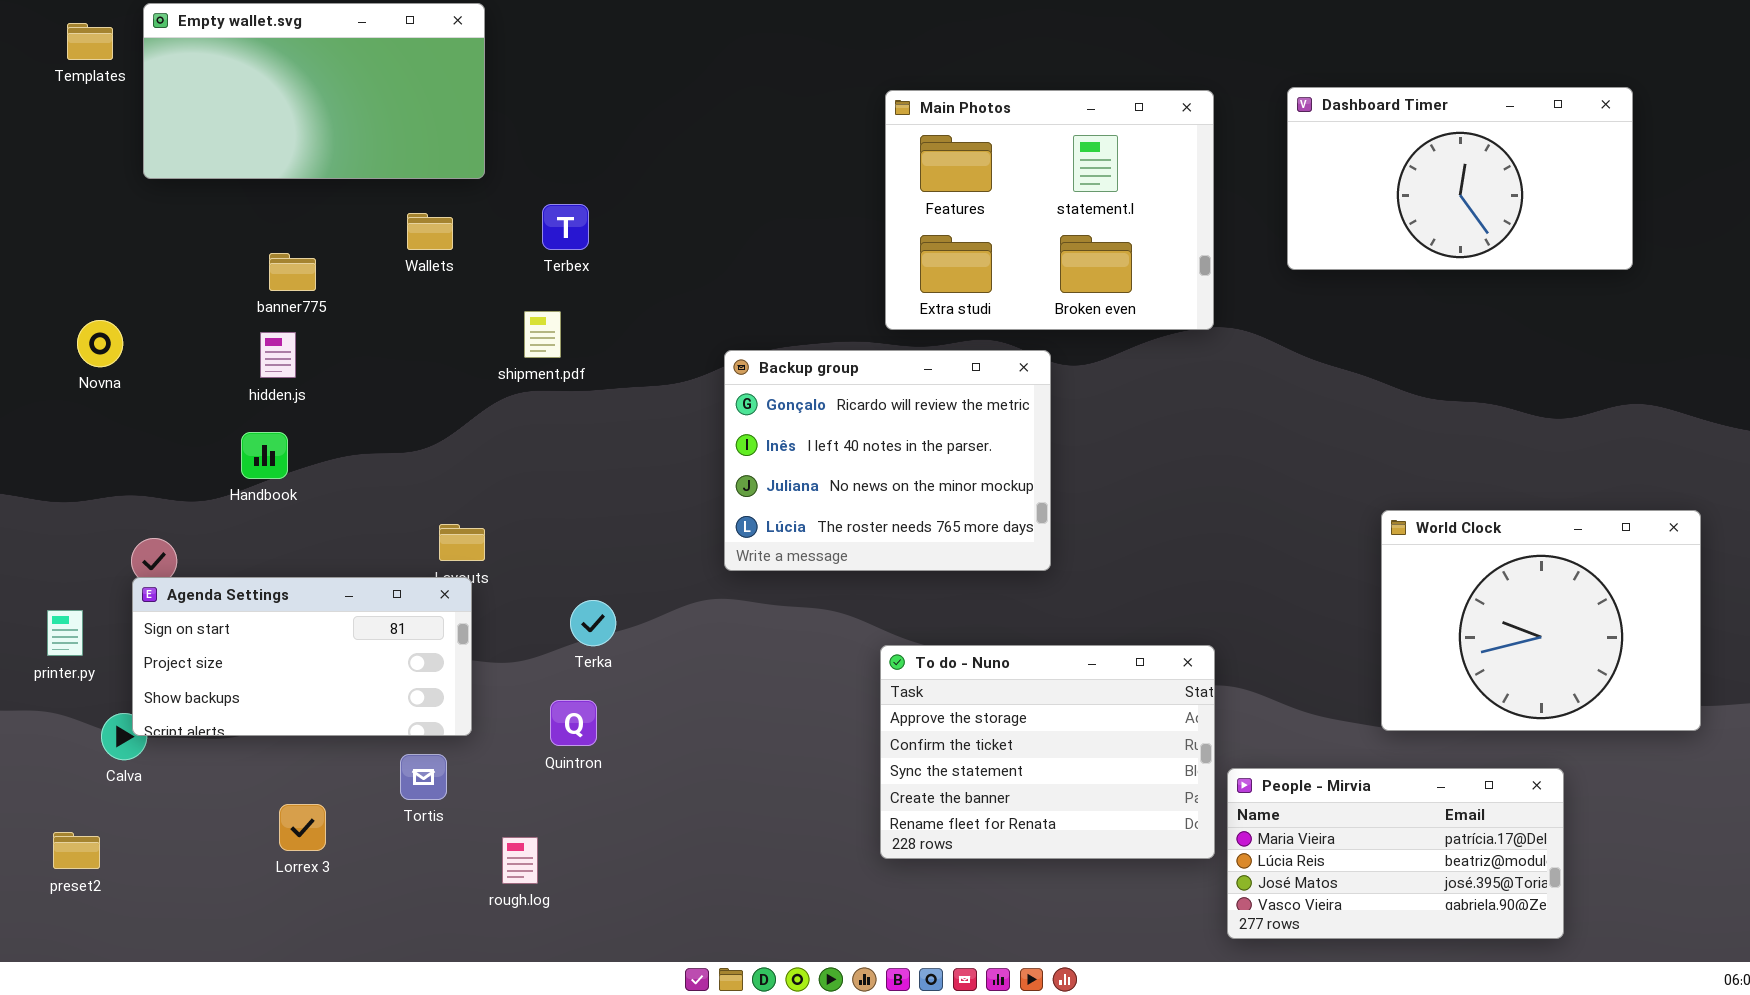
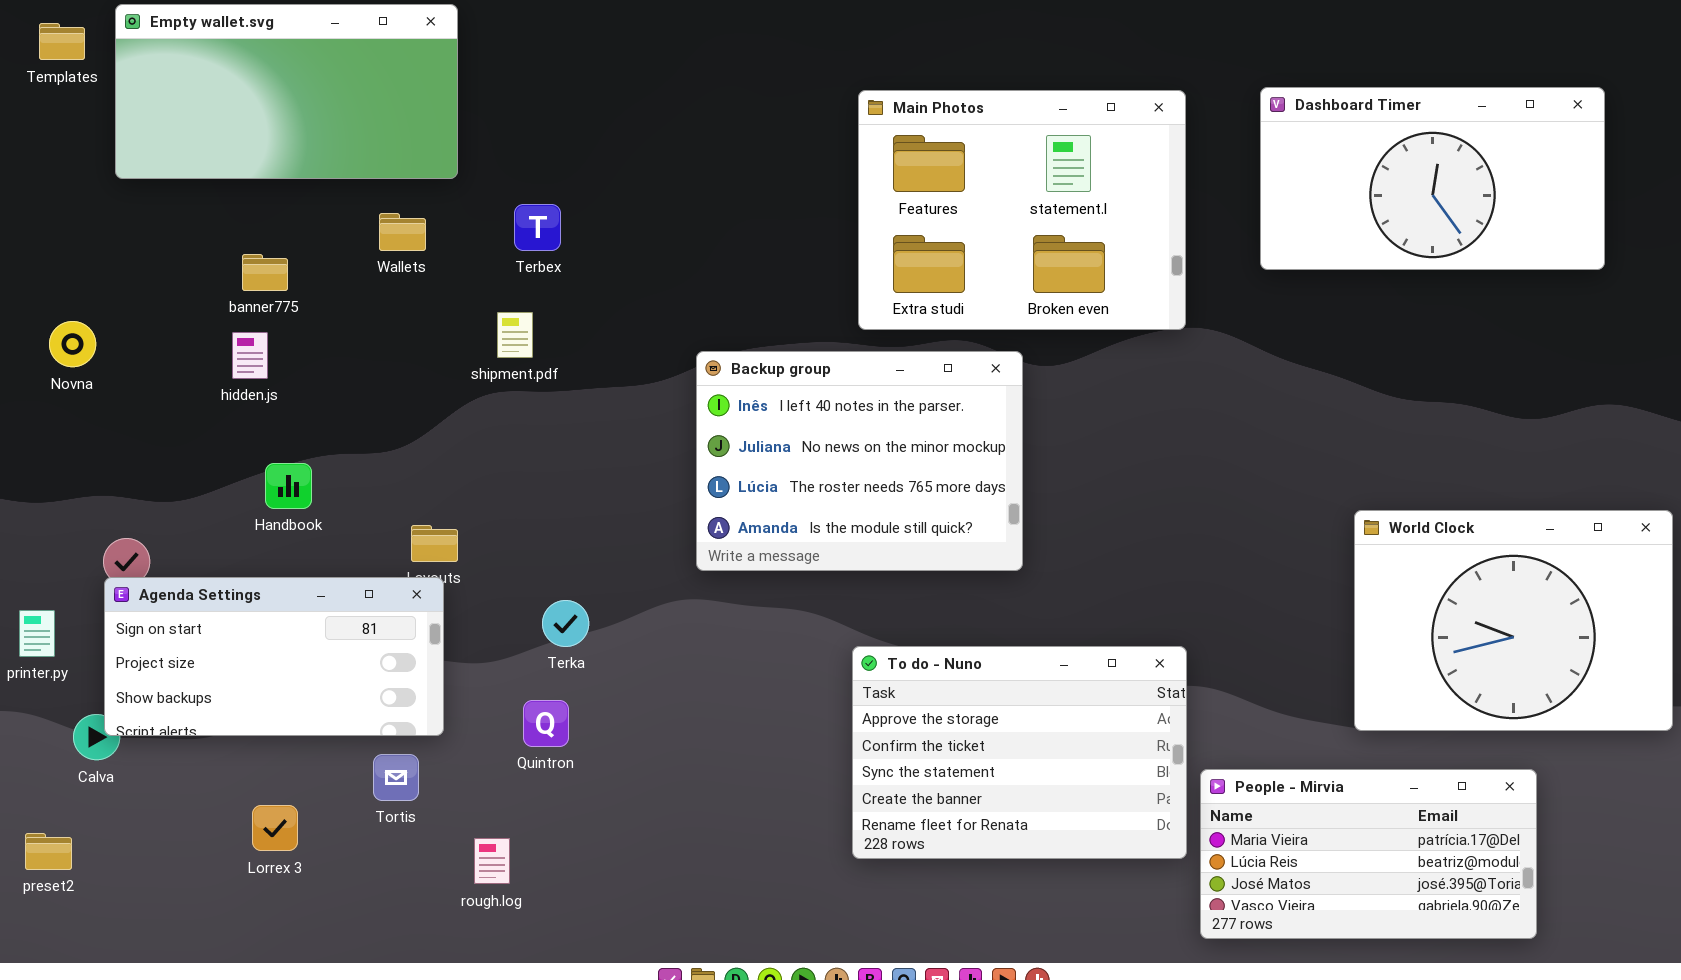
Backup group: [724,350,1051,571] -> [696,351,1023,571], scrolled down 1 row
Handbook: [241,432,288,479] -> [265,463,312,509], moved

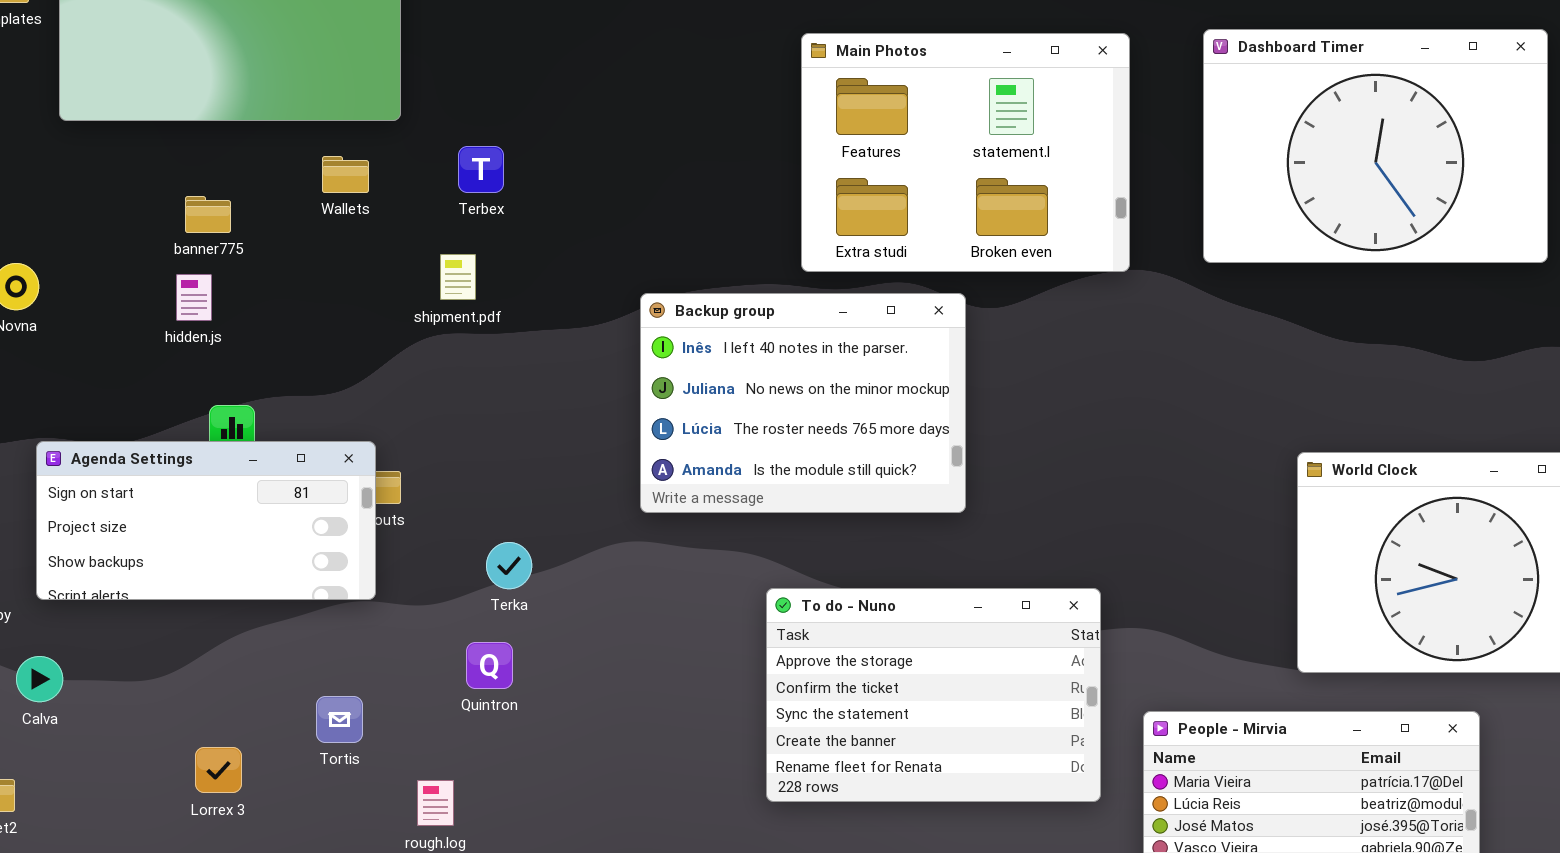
Dashboard Timer: [1260,87,1605,270] -> [1203,29,1548,263], resized
Agenda Settings: [104,577,444,736] -> [36,441,376,600], moved
To do - Nuno: [852,646,1187,859] -> [766,588,1101,802], moved

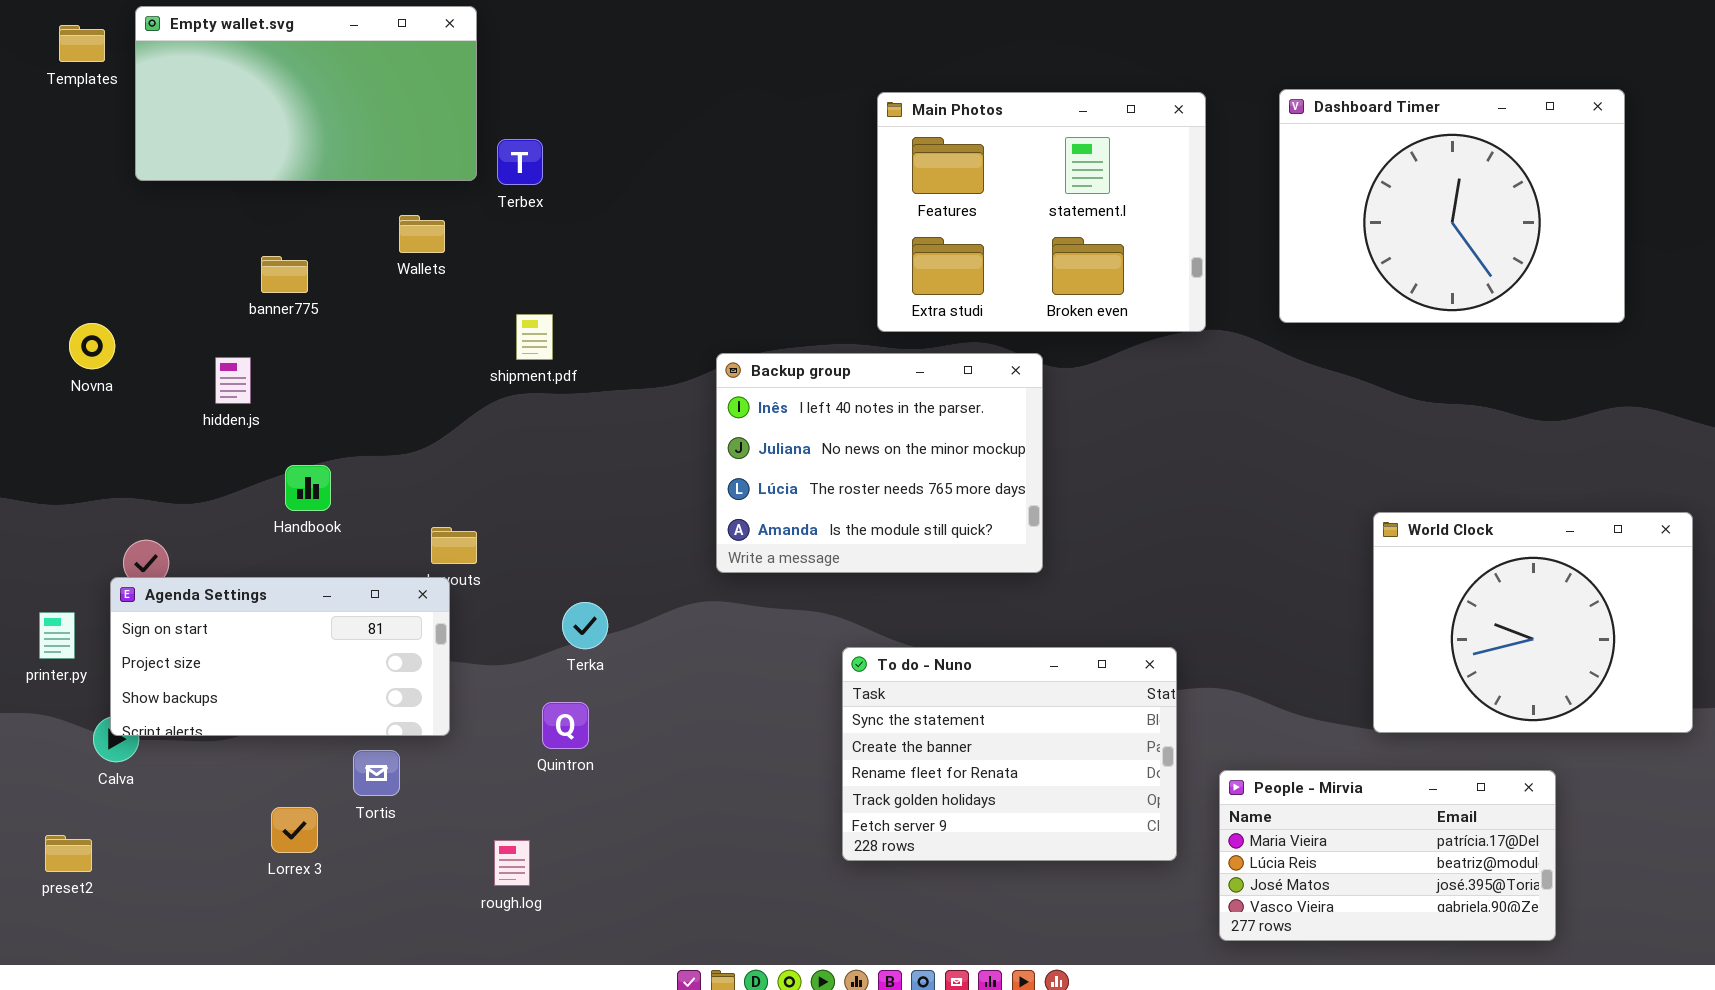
Terbex: [458,146,504,193] -> [497,139,543,185], moved
hidden.js: [176,274,212,321] -> [215,357,251,404], moved
Agenda Settings: [36,441,376,600] -> [110,577,450,736], moved
To do - Nuno: [766,588,1101,802] -> [842,647,1177,861], scrolled down 2 rows
Tortis: [316,696,363,743] -> [353,750,400,796], moved

